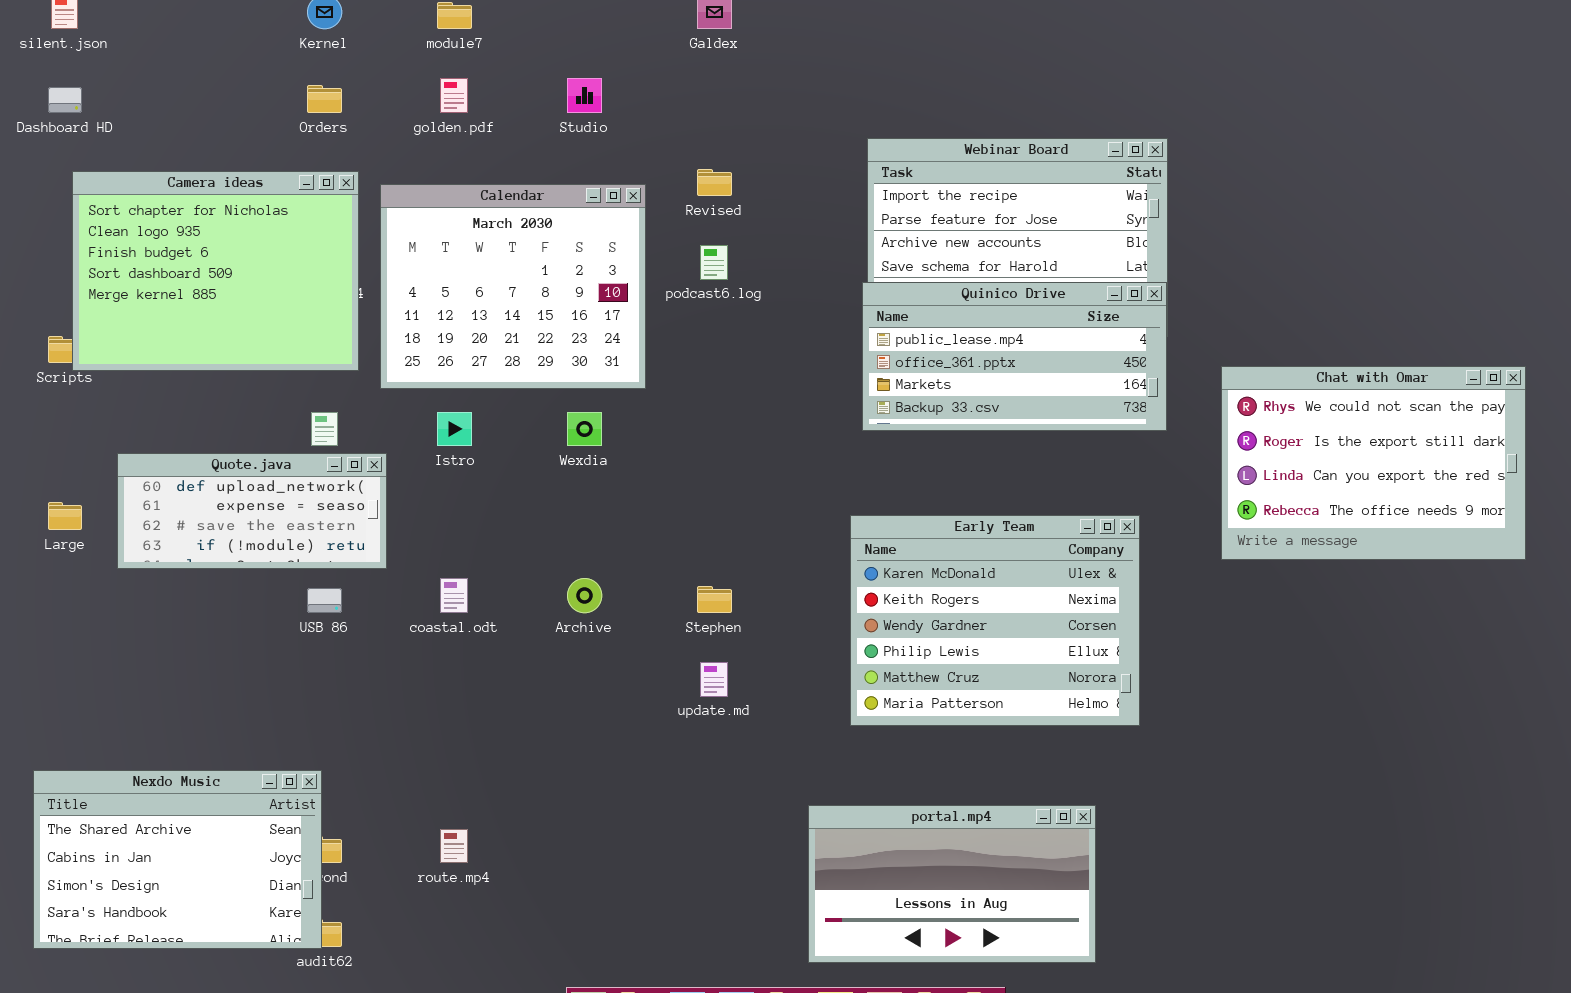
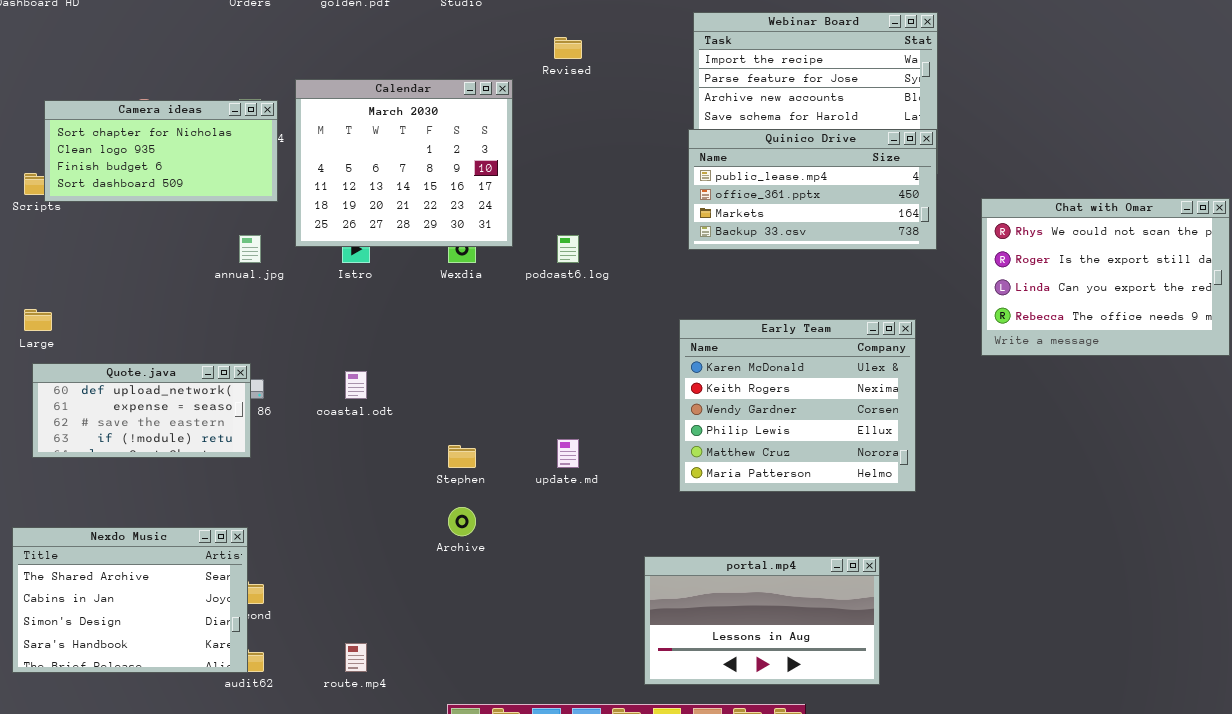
Camera ideas: [72,171,359,371] -> [44,100,278,202], resized
Calendar: [380,184,646,389] -> [295,79,513,247], moved
podcast6.log: [700,245,728,280] -> [557,235,579,263], moved
Quote.java: [117,453,387,569] -> [32,363,251,458], moved
Archive: [567,578,602,613] -> [448,507,476,536], moved
Stephen: [697,586,732,613] -> [448,445,476,468], moved
route.mp4: [440,829,468,863] -> [345,643,367,672], moved

